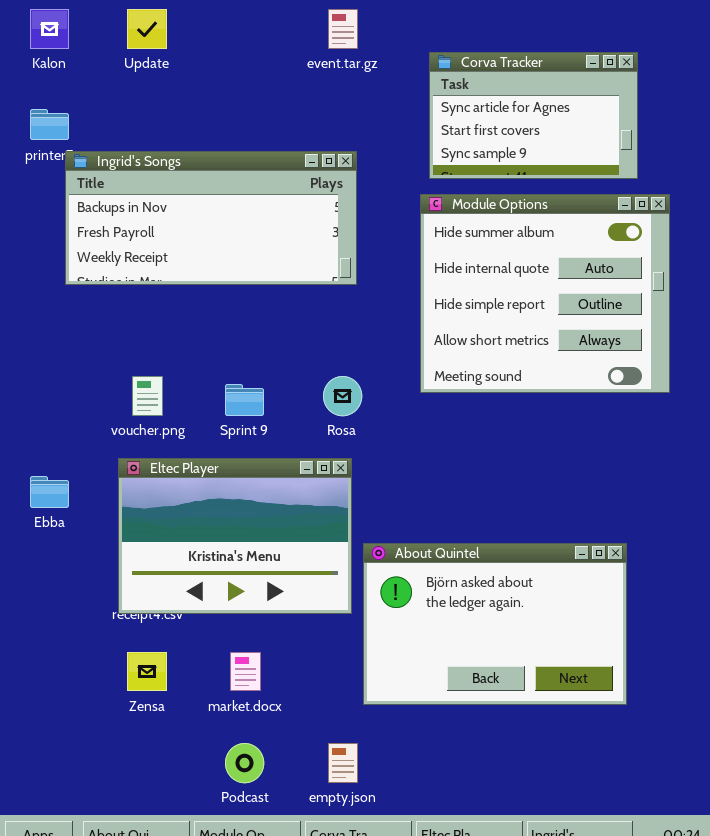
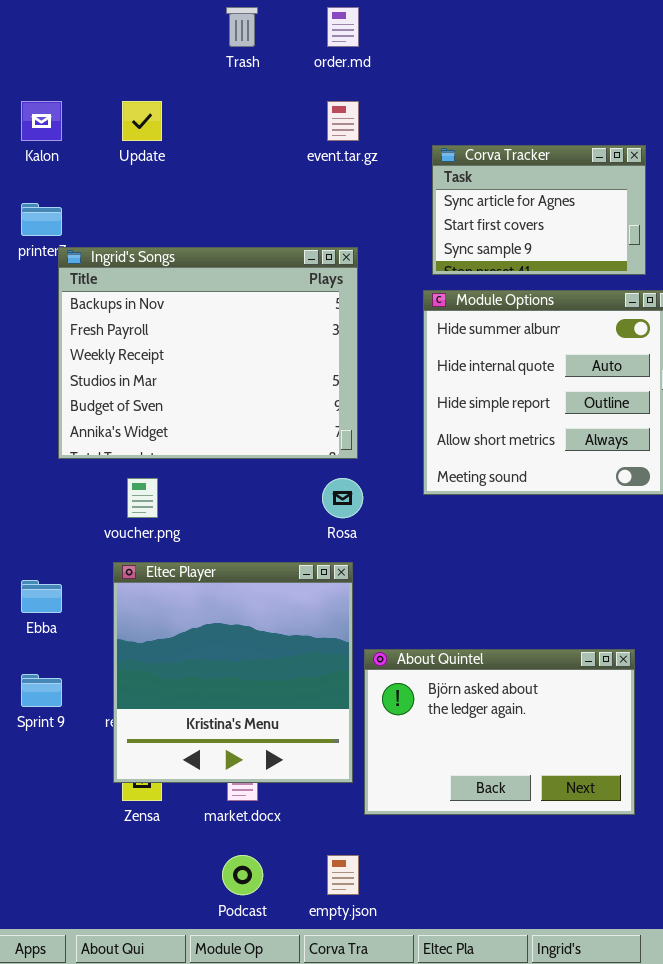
Ingrid's Songs: [65,151,357,285] -> [58,247,358,459], resized
Sprint 9: [225,384,264,416] -> [21,674,62,707], moved
Eltec Player: [118,458,352,614] -> [113,562,353,783], resized

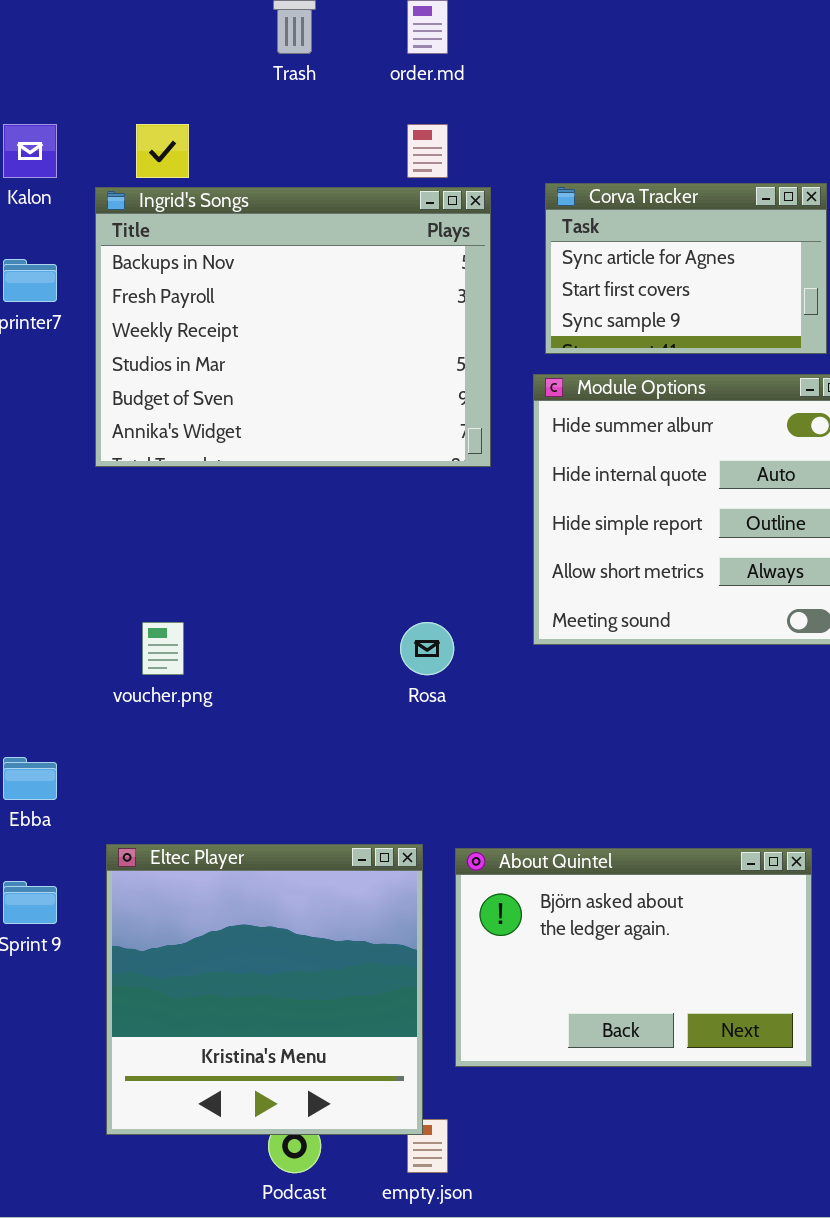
Ingrid's Songs: [58,247,358,459] -> [95,187,491,467], moved
Eltec Player: [113,562,353,783] -> [106,844,423,1135], moved

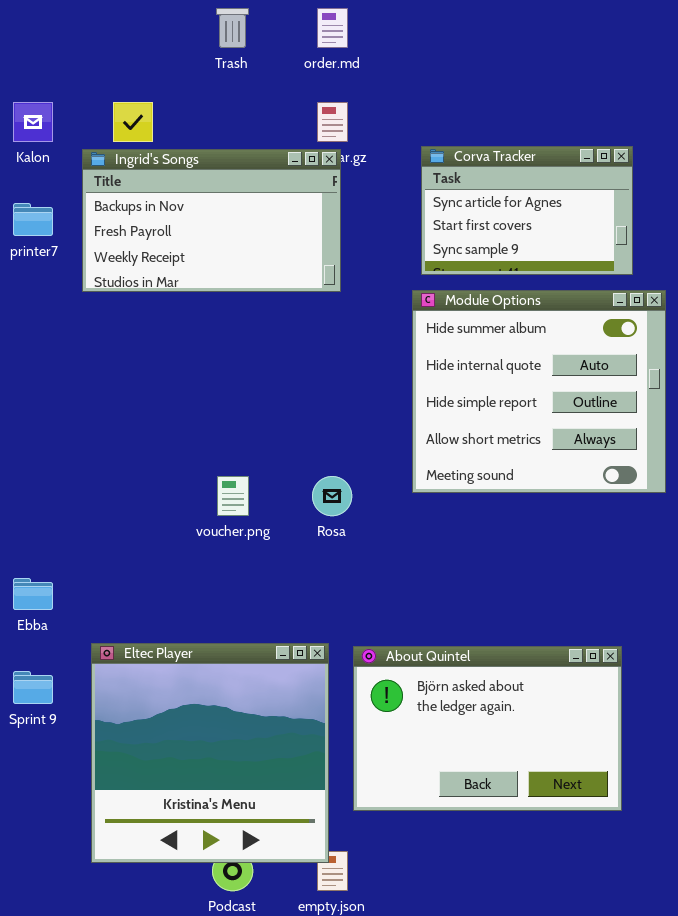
Ingrid's Songs: [95,187,491,467] -> [82,149,341,292], resized
voucher.png: [142,622,184,675] -> [217,476,249,516], moved

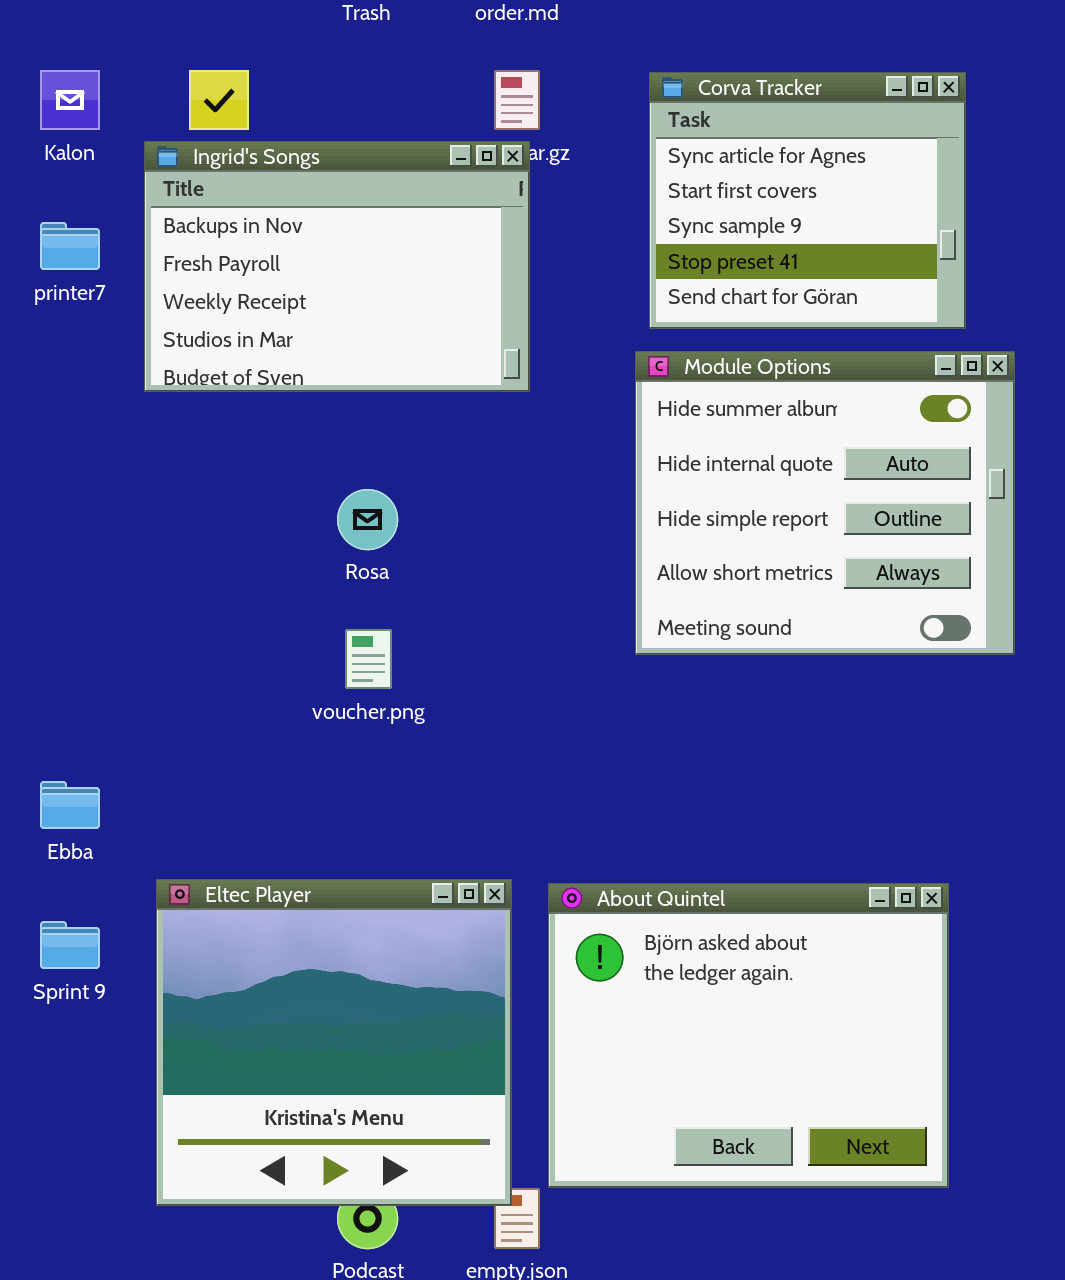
Corva Tracker: [421,146,633,275] -> [649,72,966,329], resized
Ingrid's Songs: [82,149,341,292] -> [144,141,530,392], resized
Rosa: [312,476,352,516] -> [337,489,398,550], moved
About Quintel: [353,646,622,811] -> [548,883,949,1188], resized

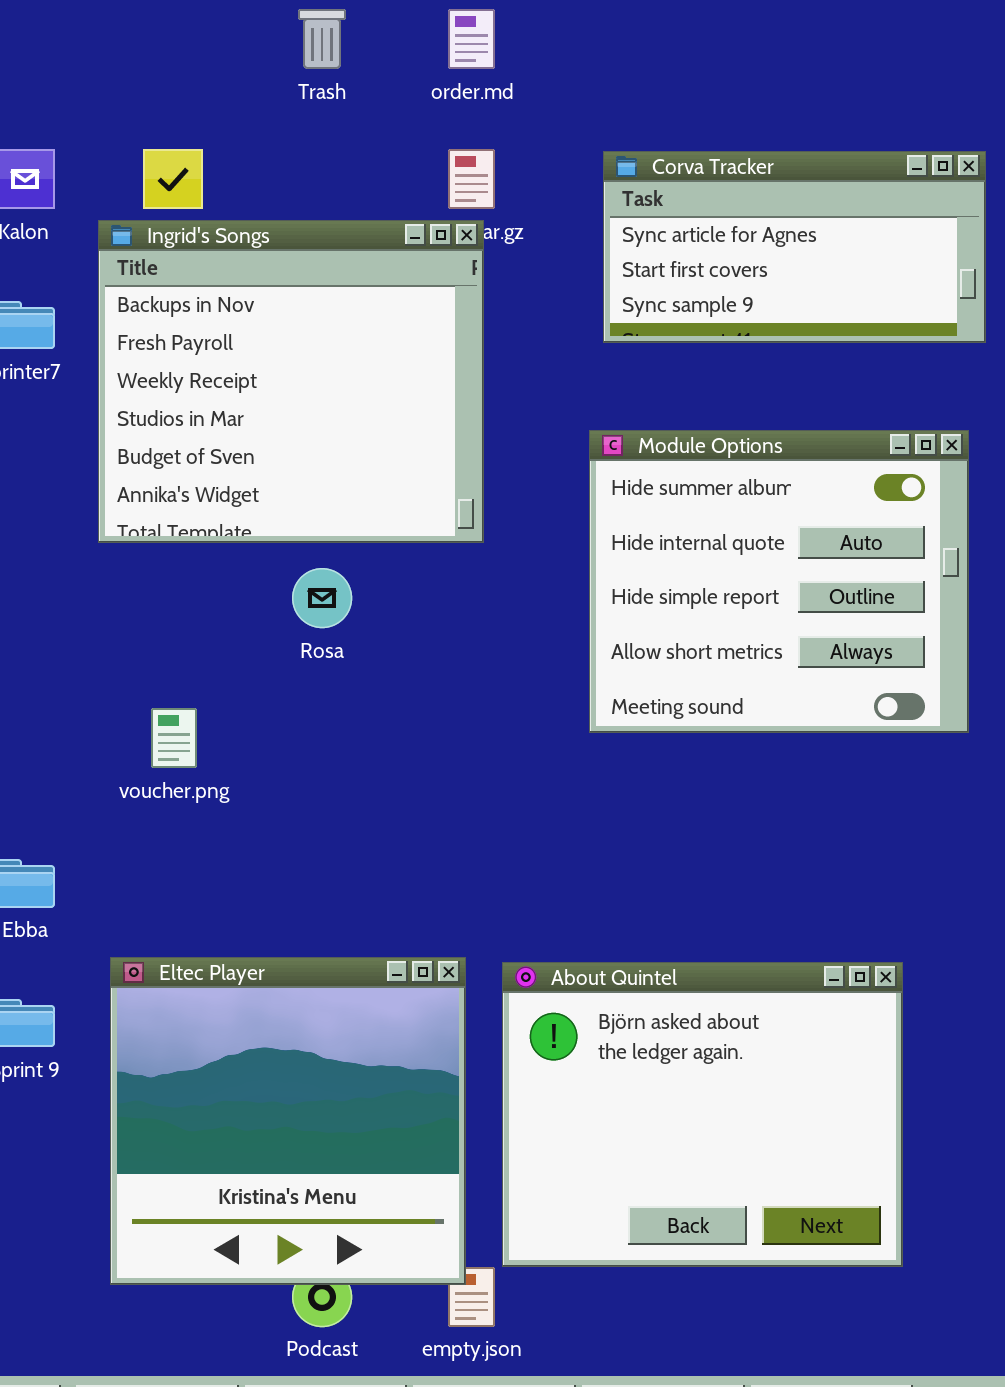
Corva Tracker: [649,72,966,329] -> [603,151,986,343], resized
Ingrid's Songs: [144,141,530,392] -> [98,220,484,543], resized
voucher.png: [345,629,392,689] -> [151,708,197,768], moved

